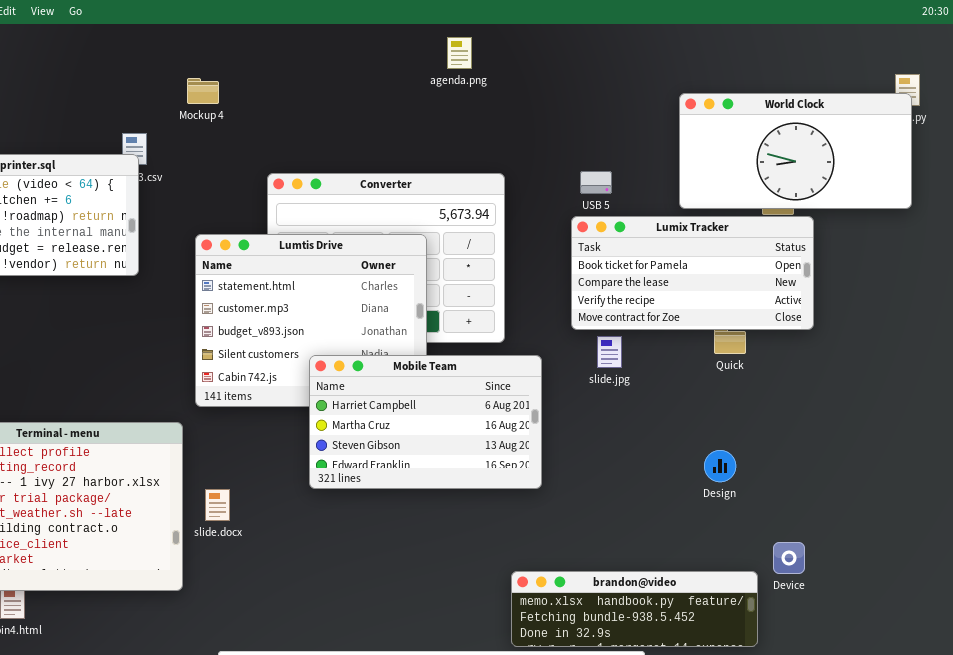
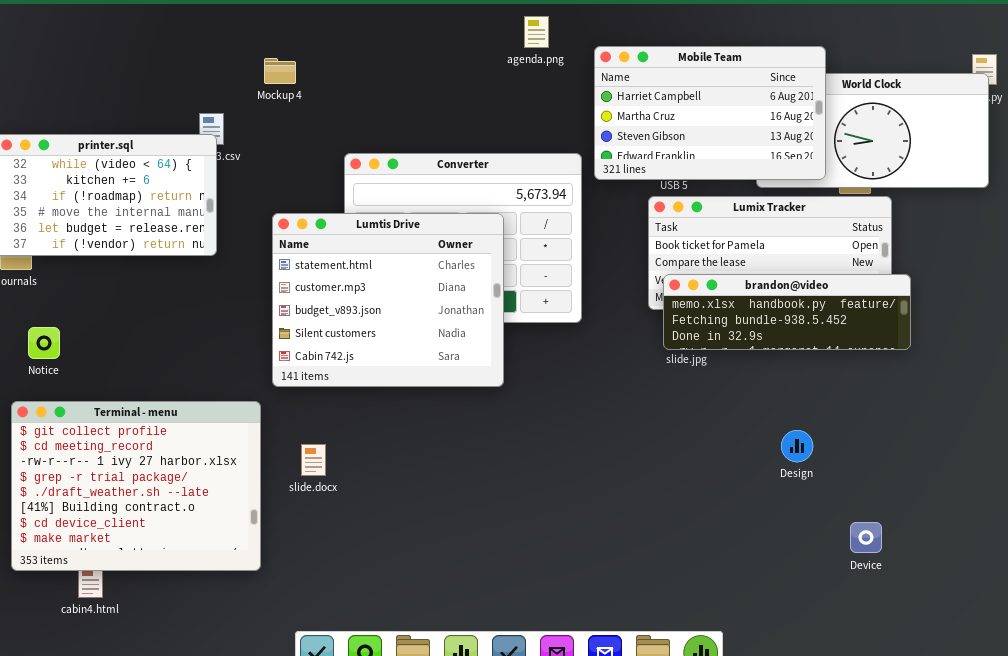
Mobile Team: [309,355,542,489] -> [594,46,826,180], moved
slide.docx: [205,489,230,521] -> [301,444,326,476], moved
brandon@video: [511,571,758,647] -> [663,274,911,350], moved

